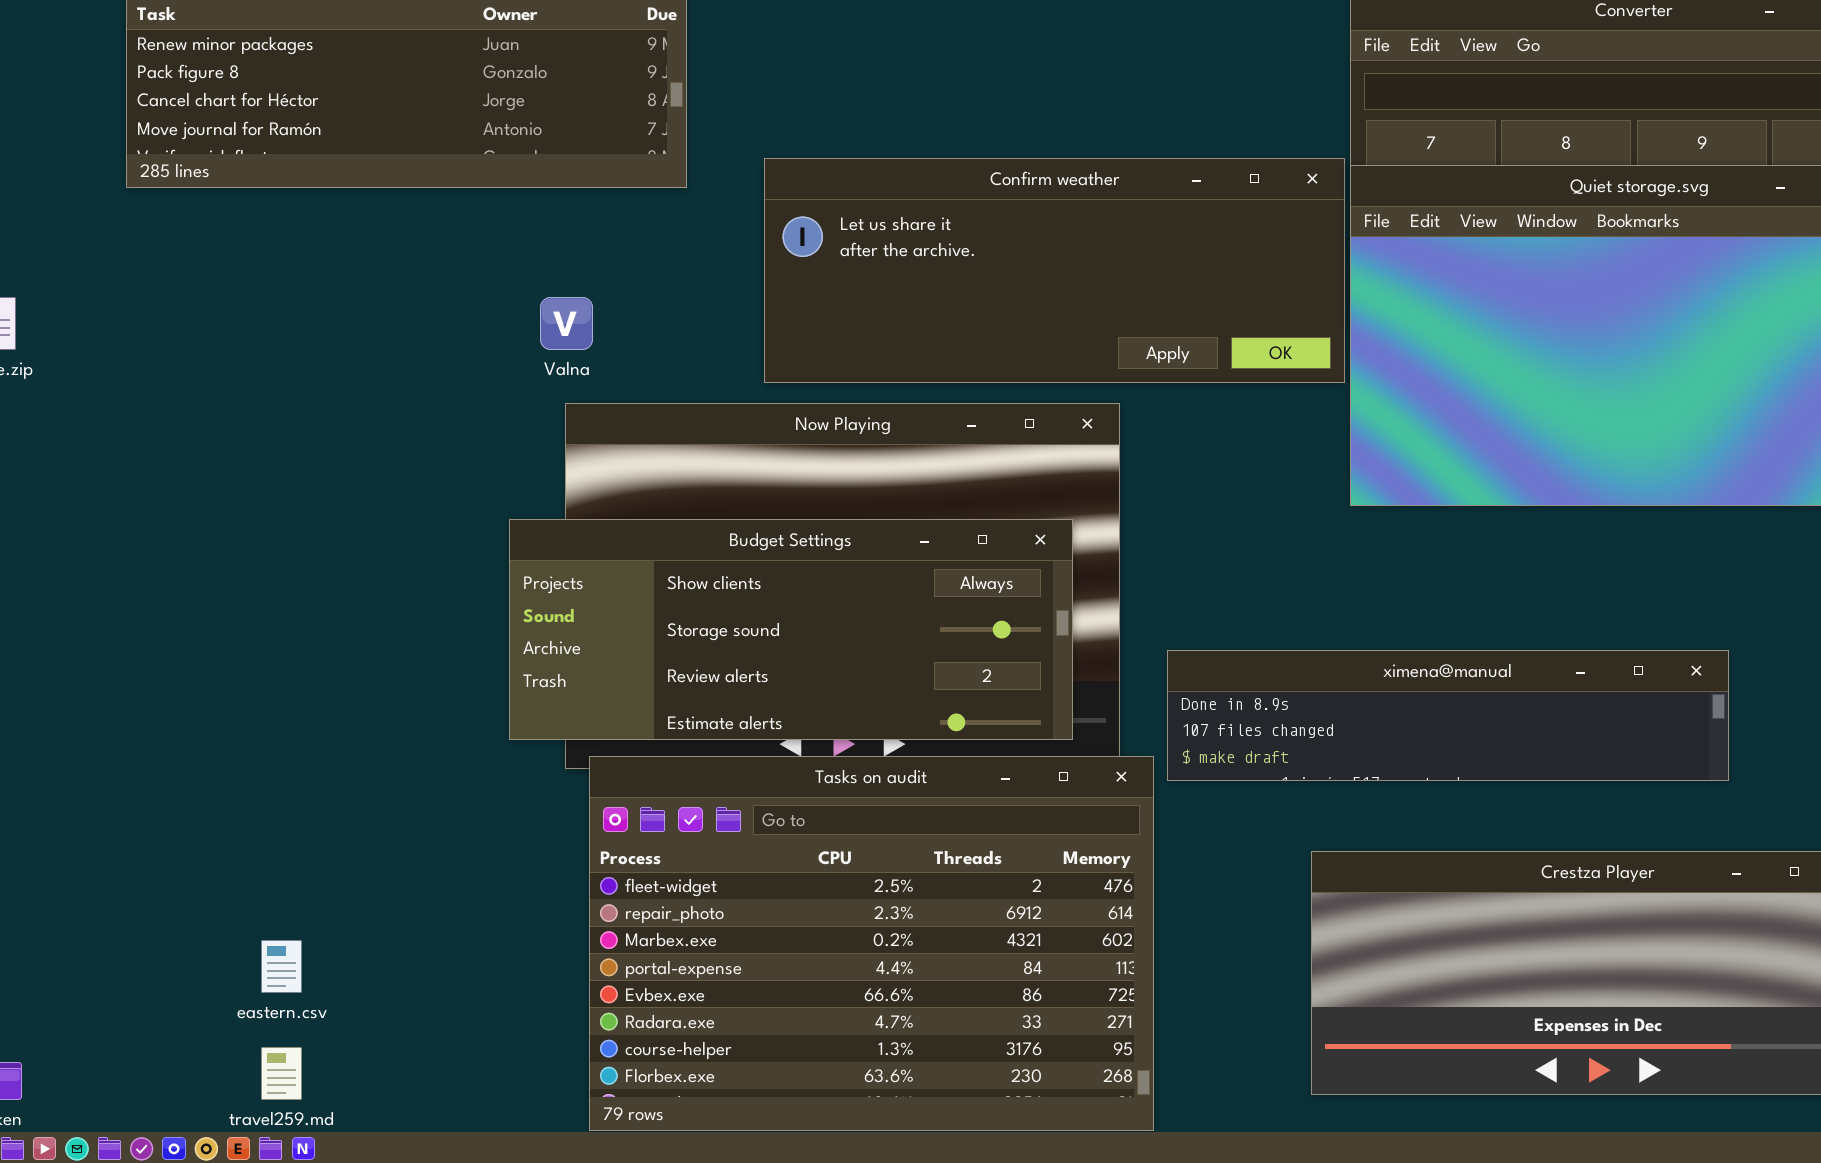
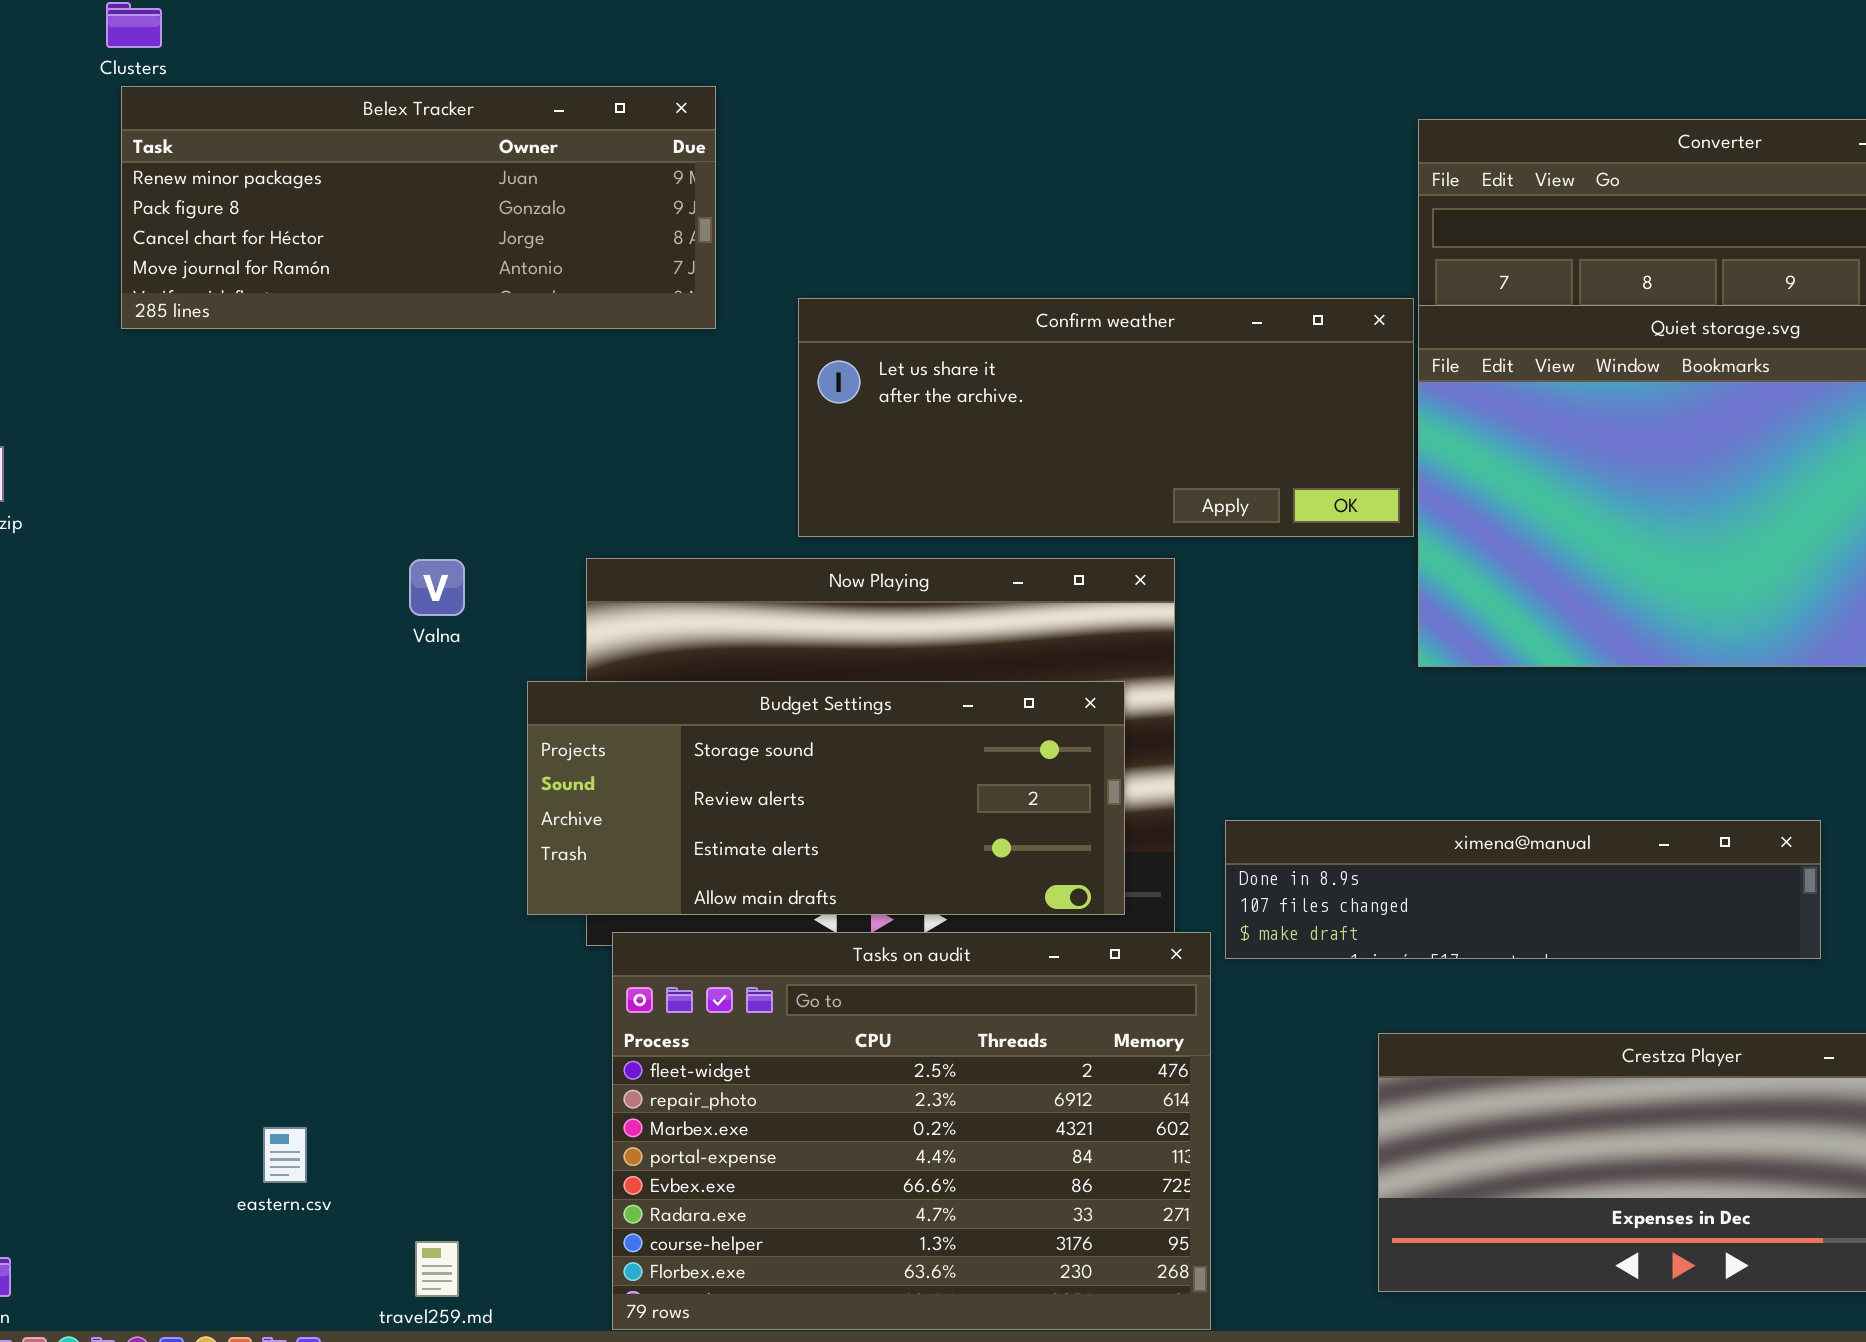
Valna: [540,297,593,350] -> [409,559,465,616], moved
Budget Settings: [509,519,1073,740] -> [527,681,1125,915], scrolled down 1 row
travel259.md: [261,1047,302,1100] -> [415,1241,459,1297], moved

